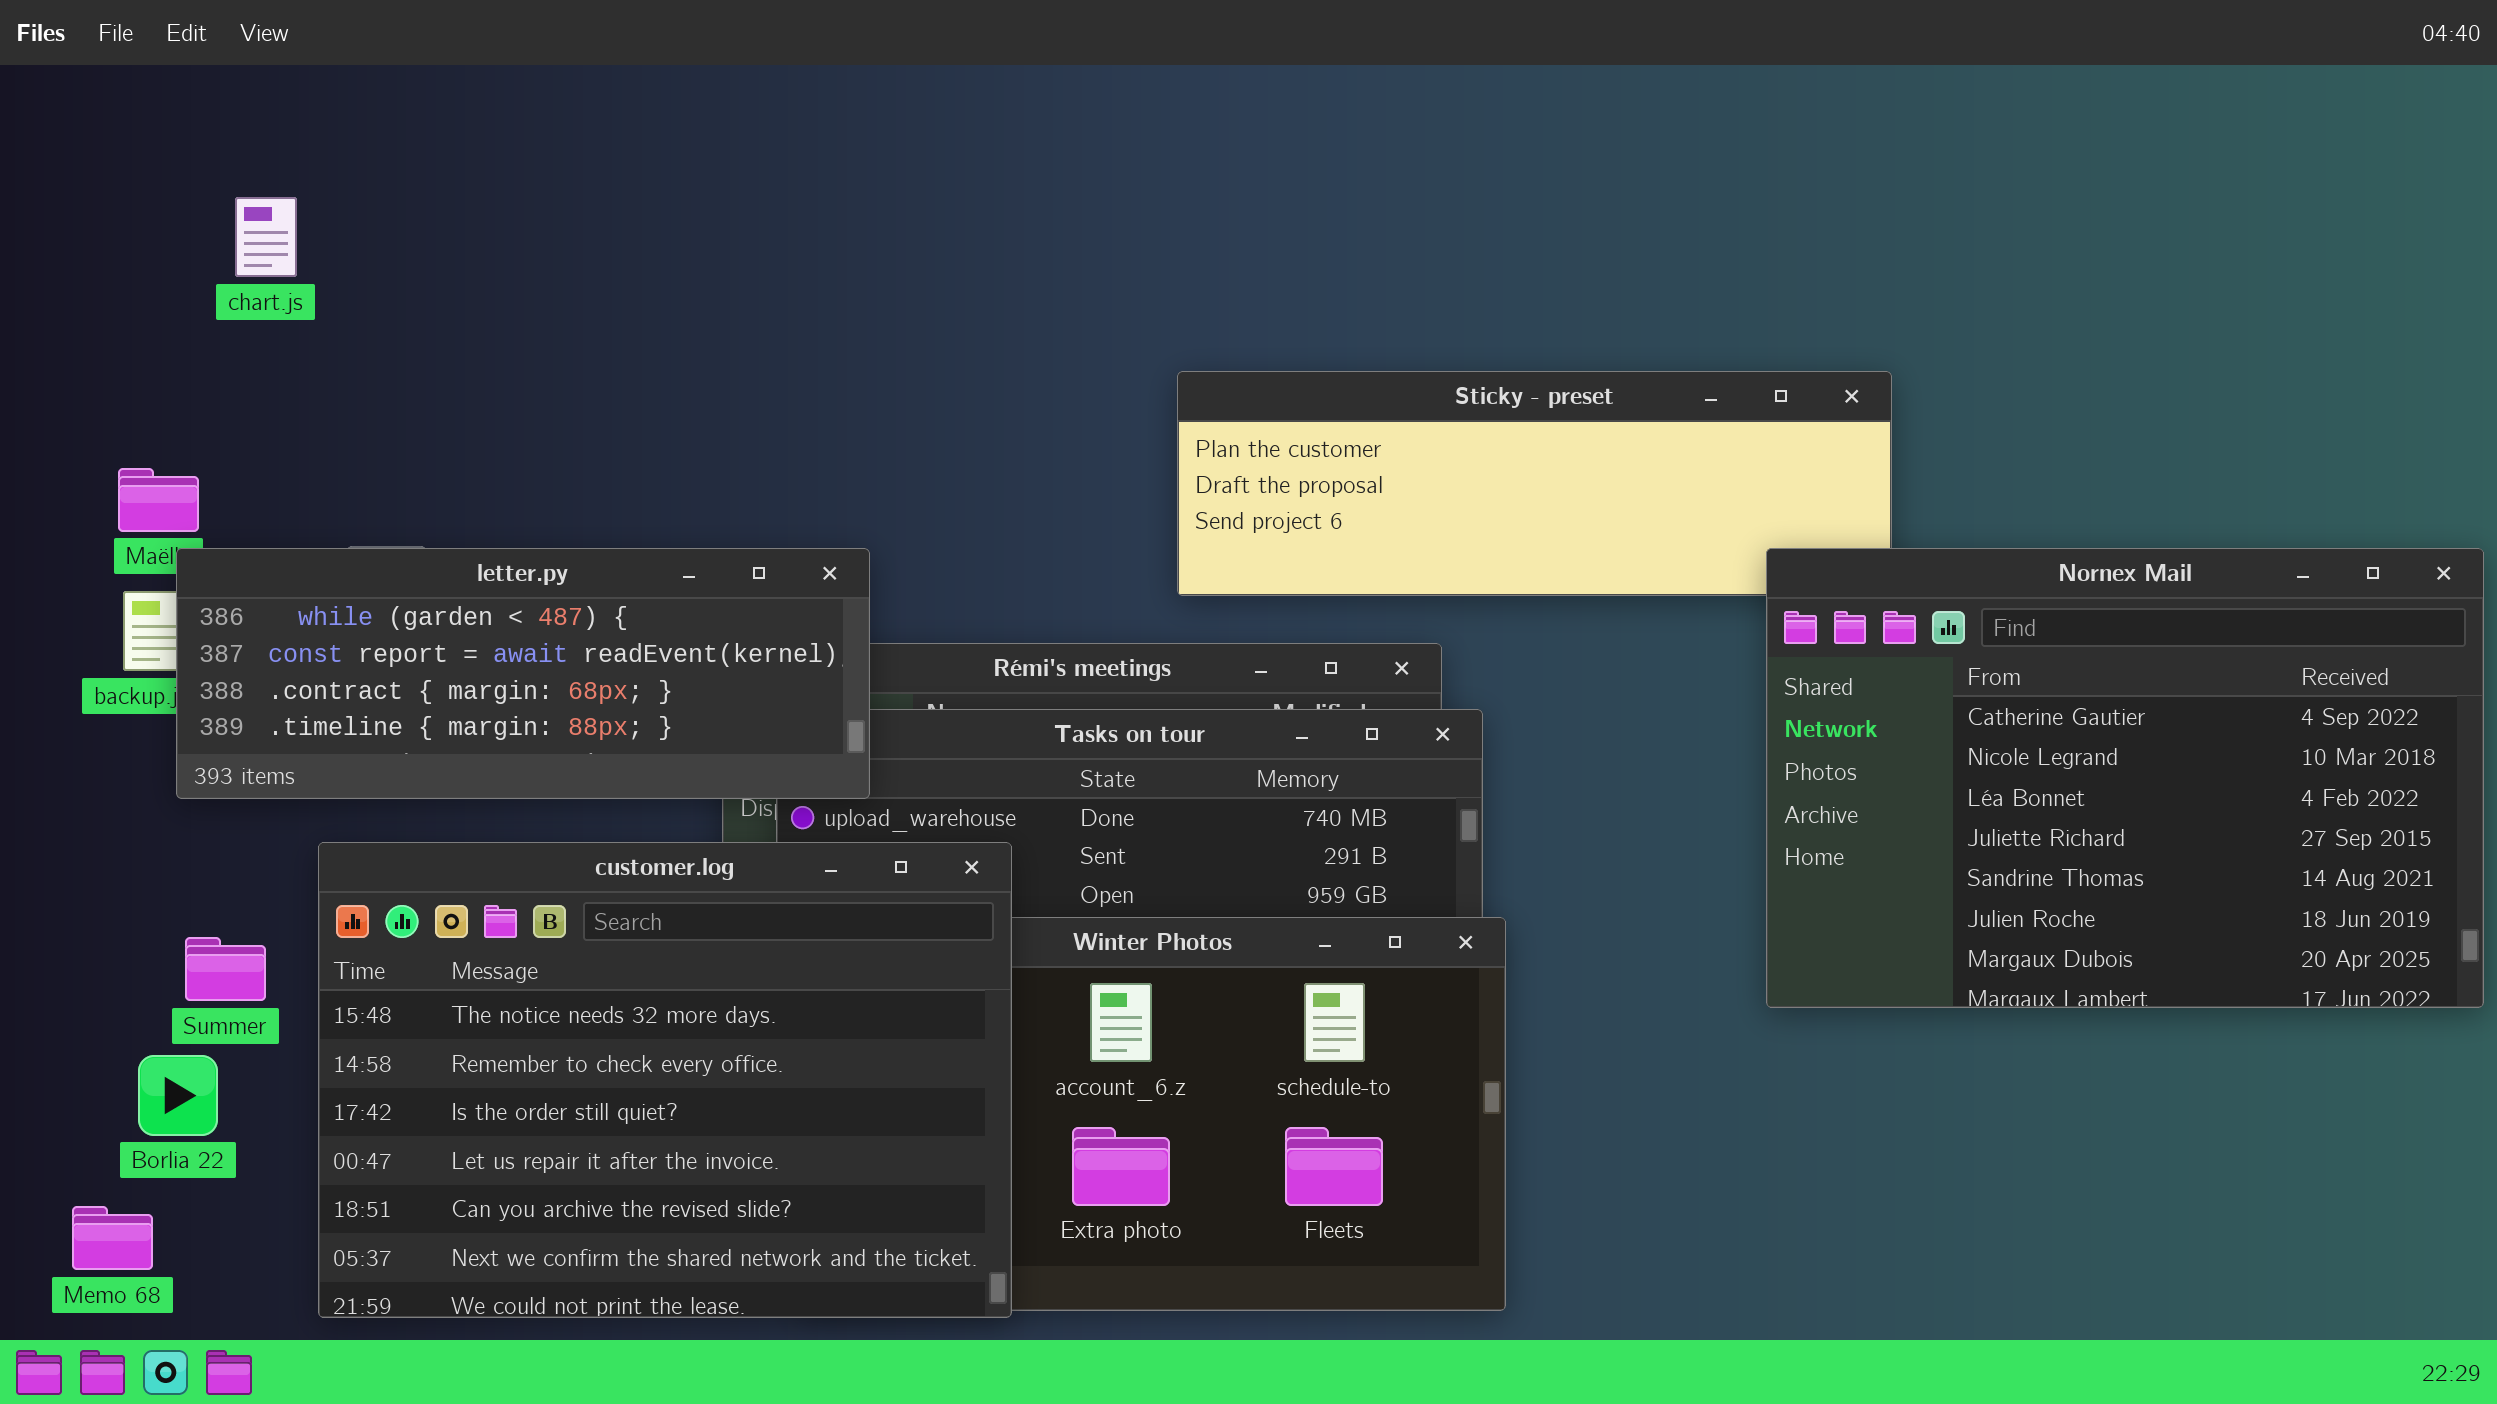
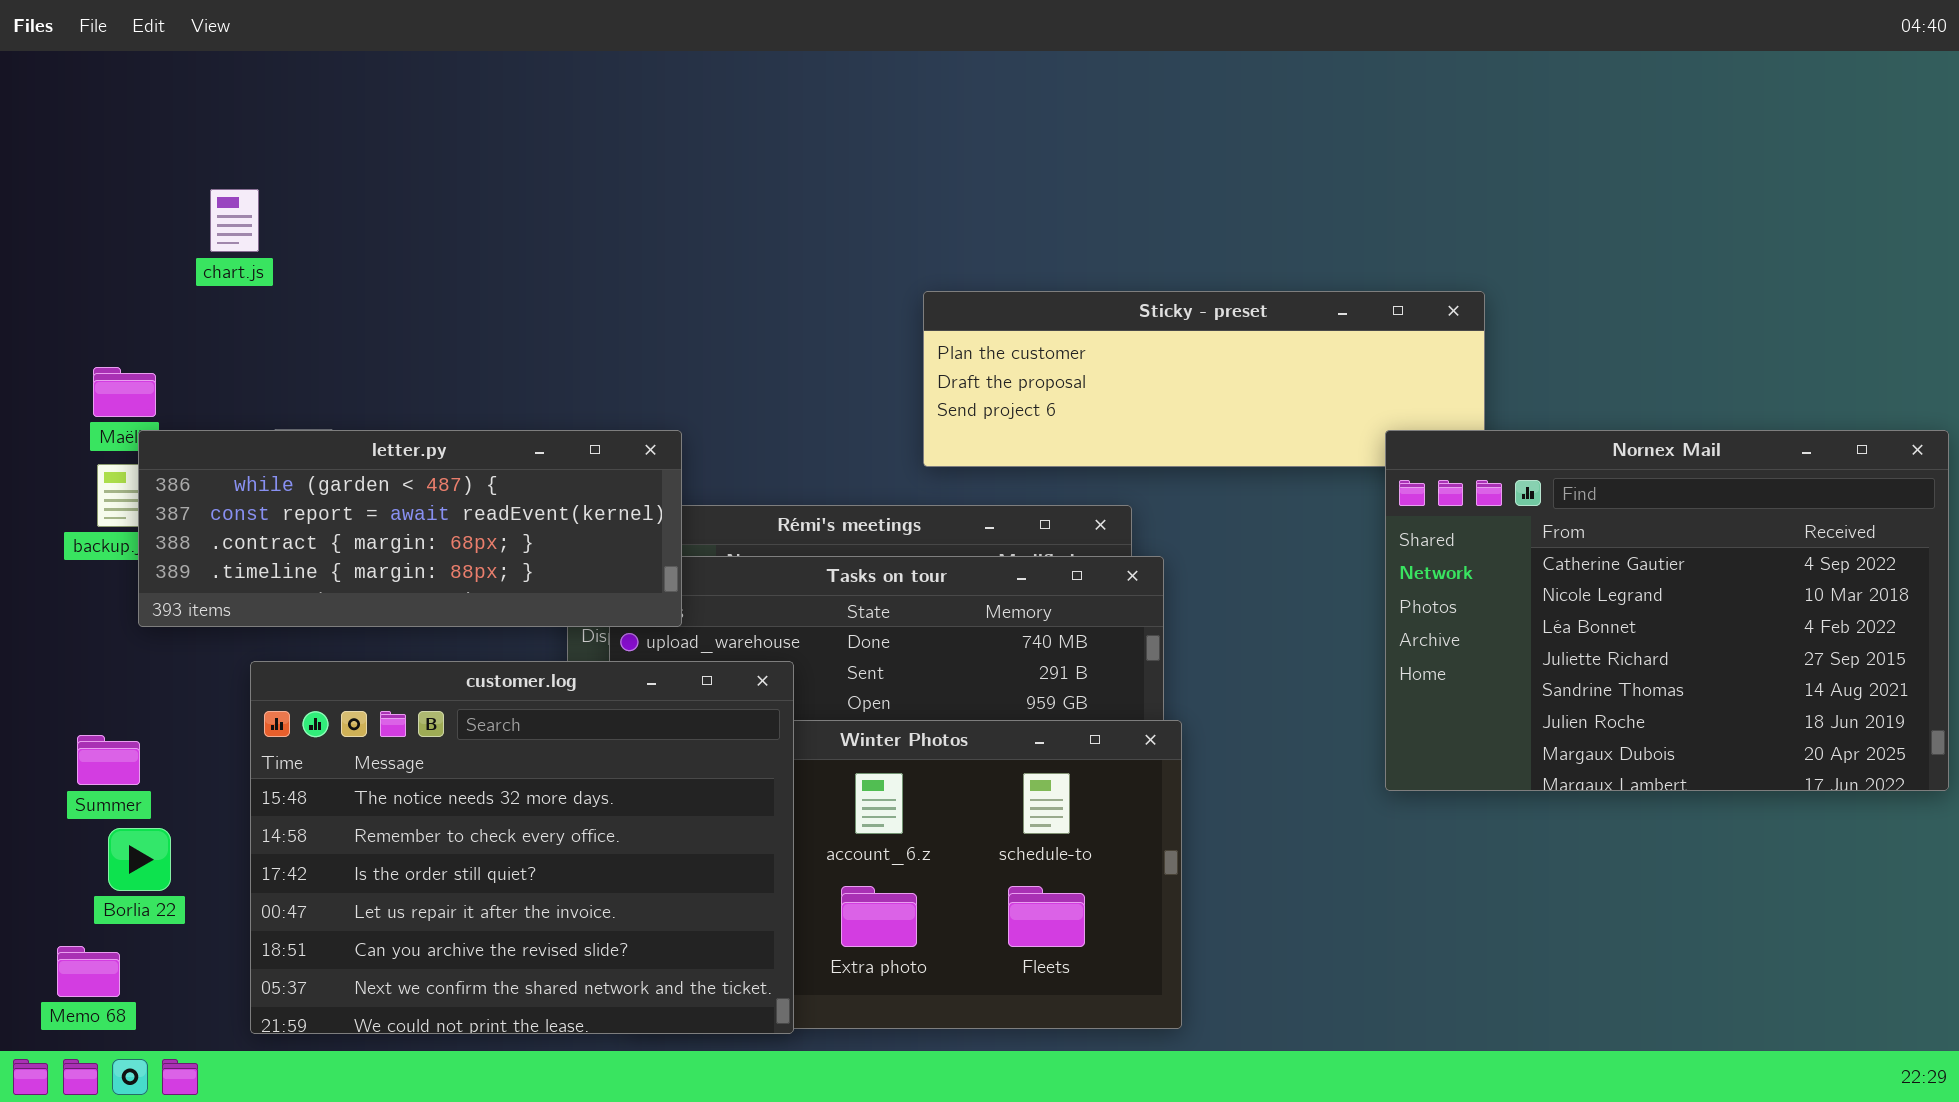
chart.js: [235,197,297,277] -> [210,189,259,252], moved
Summer: [185,937,266,1001] -> [77,735,140,785], moved

